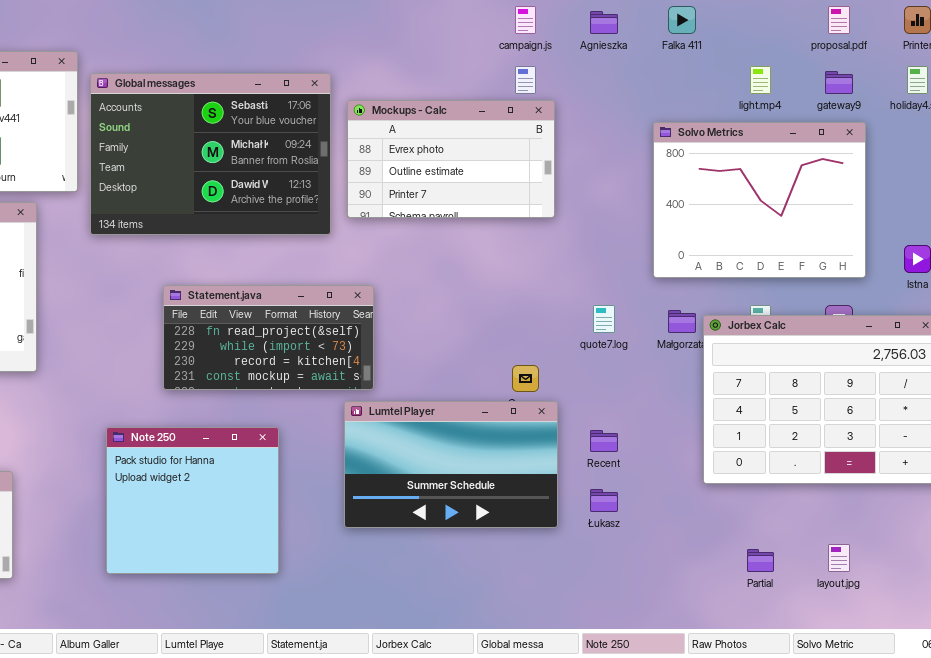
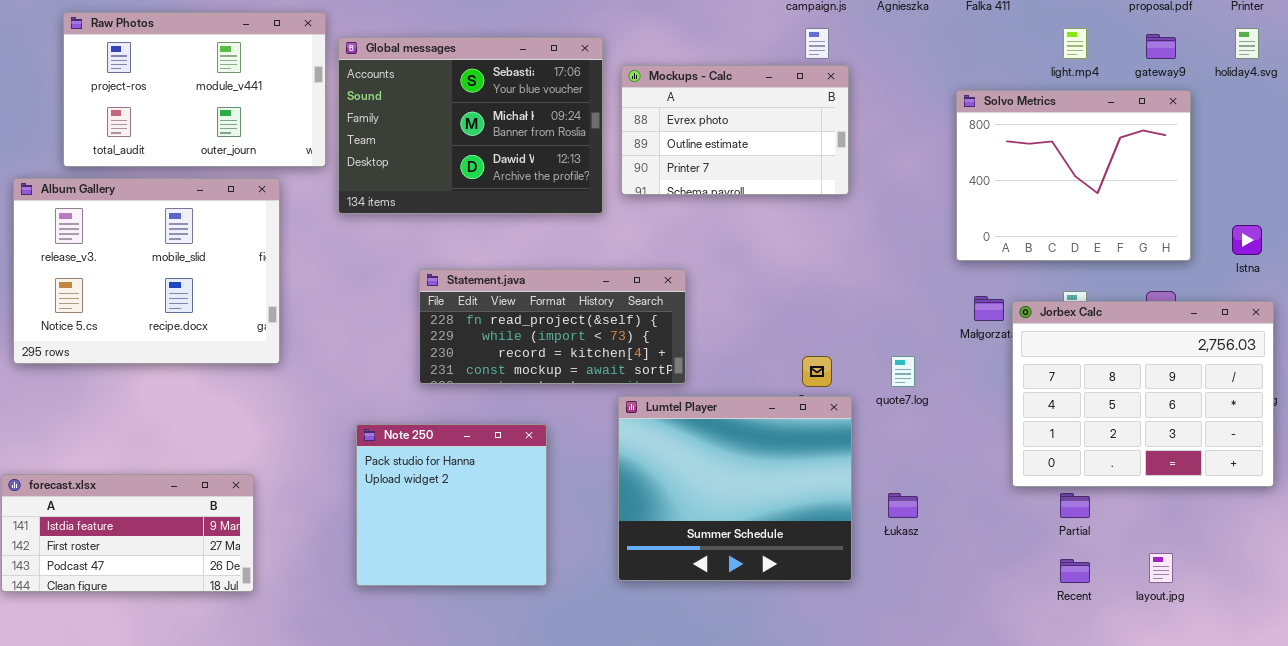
Statement.java: [163,285,374,390] -> [419,269,686,384], resized
quote7.log: [593,305,615,333] -> [891,356,915,387], moved
Lumtel Player: [344,401,558,528] -> [618,396,852,581], resized
Recent: [590,430,618,452] -> [1060,559,1090,583], moved
Partial: [747,549,774,572] -> [1060,493,1090,518], moved

